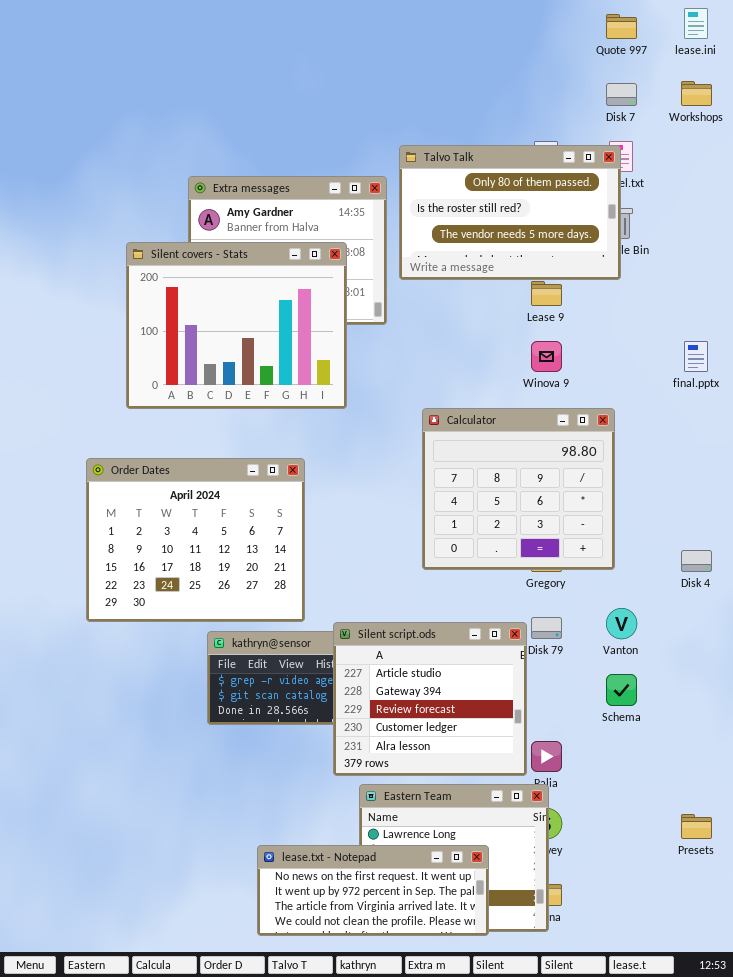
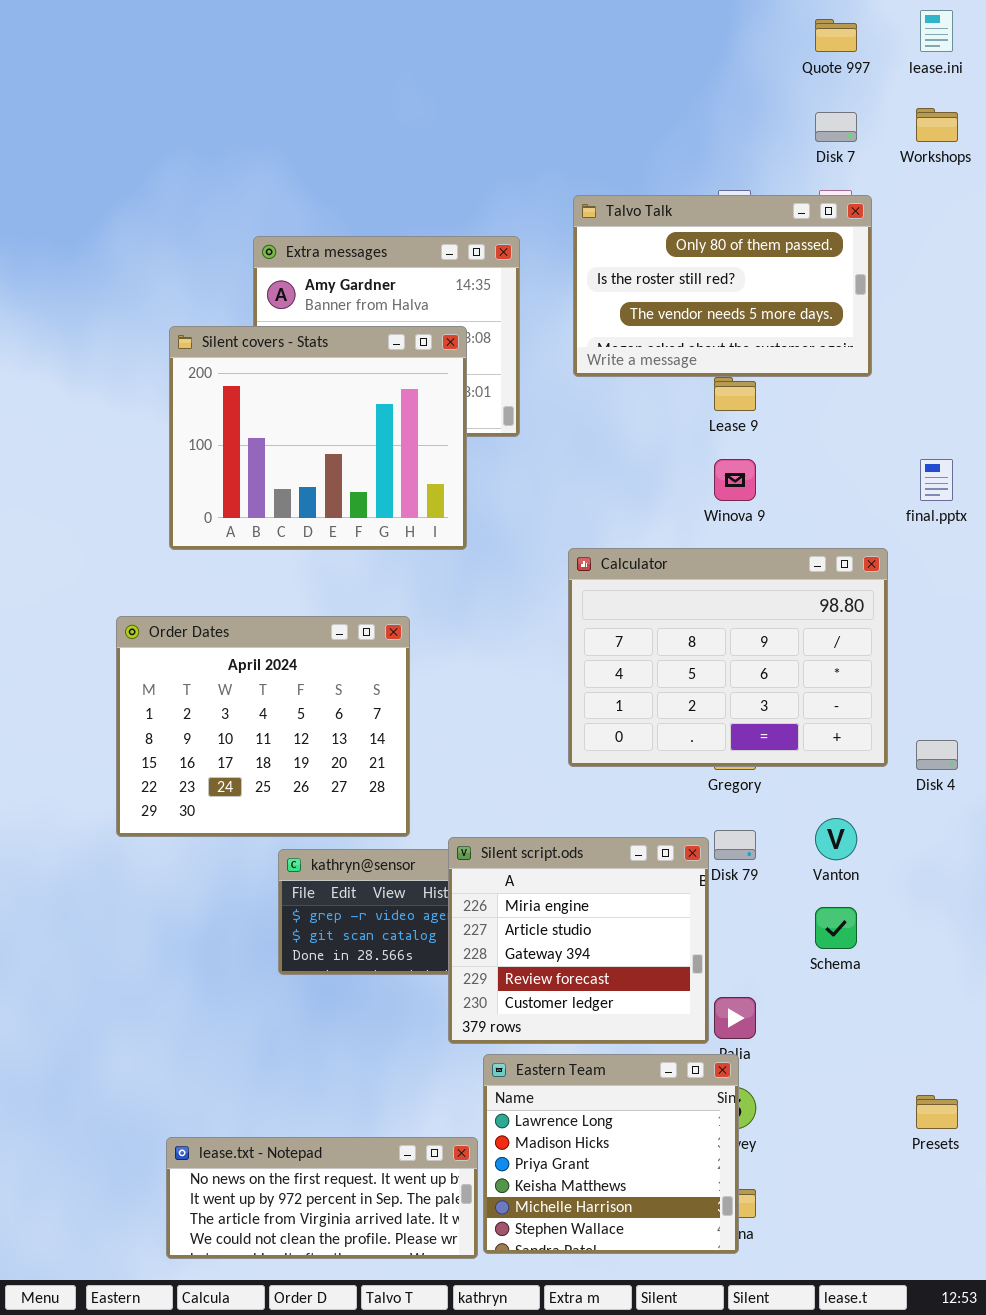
Talvo Talk: [399,145,621,280] -> [573,195,872,377], moved
Calculator: [422,408,615,570] -> [568,548,888,767], resized
Silent script.ods: [333,622,527,776] -> [448,837,709,1044], scrolled up 1 row
lease.txt - Notepad: [257,845,489,936] -> [166,1137,478,1259], moved

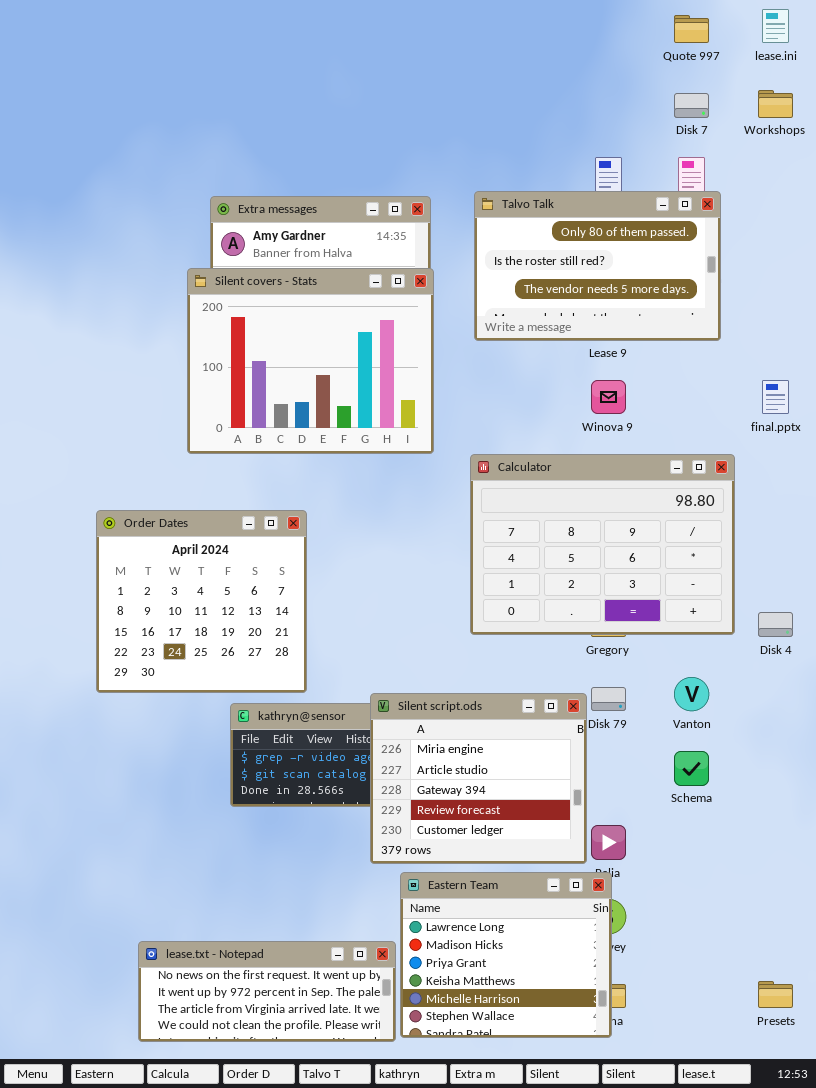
Talvo Talk: [573,195,872,377] -> [474,191,721,341], moved
Silent covers - Stats: [169,326,467,550] -> [187,268,434,454], moved
Order Dates: [116,616,410,837] -> [96,510,307,693], resized
Presets: [916,1095,958,1129] -> [758,981,793,1008], moved

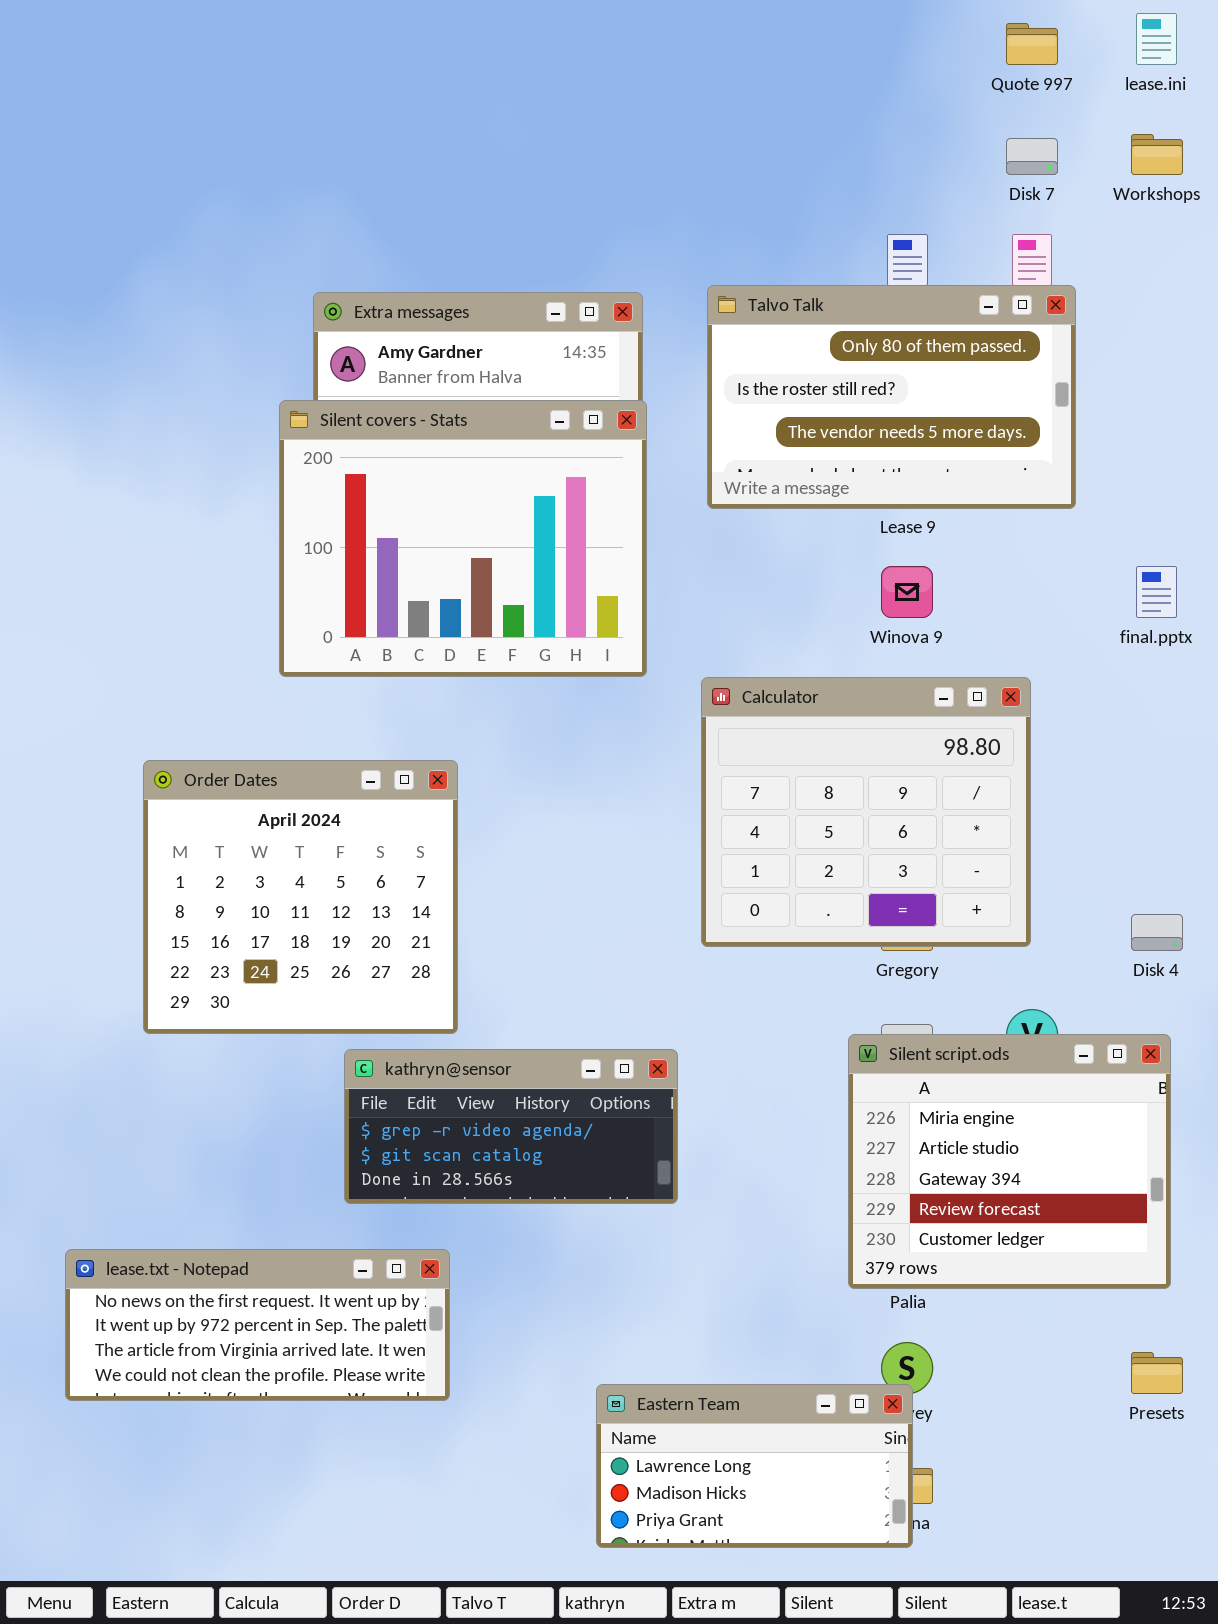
Calculator: [470,454,735,635] -> [701,677,1031,947], resized
Silent script.ods: [370,693,587,864] -> [848,1034,1171,1289], moved
Eastern Team: [400,872,612,1038] -> [596,1384,913,1548], resized
lease.txt - Notepad: [138,941,396,1042] -> [65,1249,450,1401], moved
Presets: [758,981,793,1008] -> [1131,1352,1183,1394], moved

